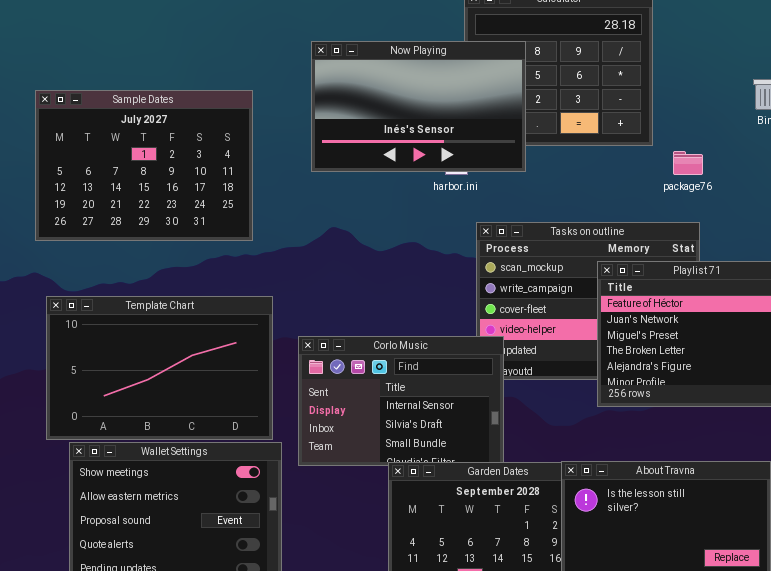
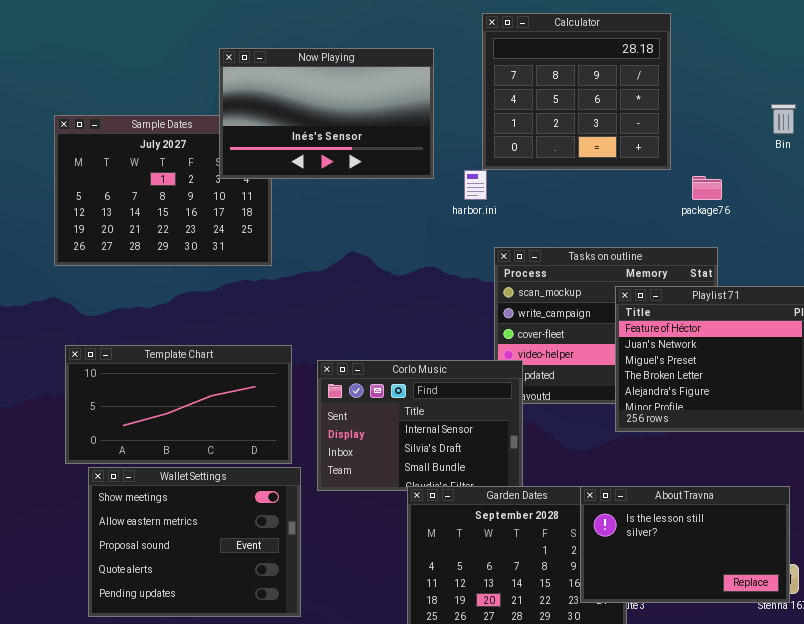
Now Playing: [311,41,526,172] -> [219,48,434,179], moved
Template Chart: [46,296,273,440] -> [65,345,292,464], resized

